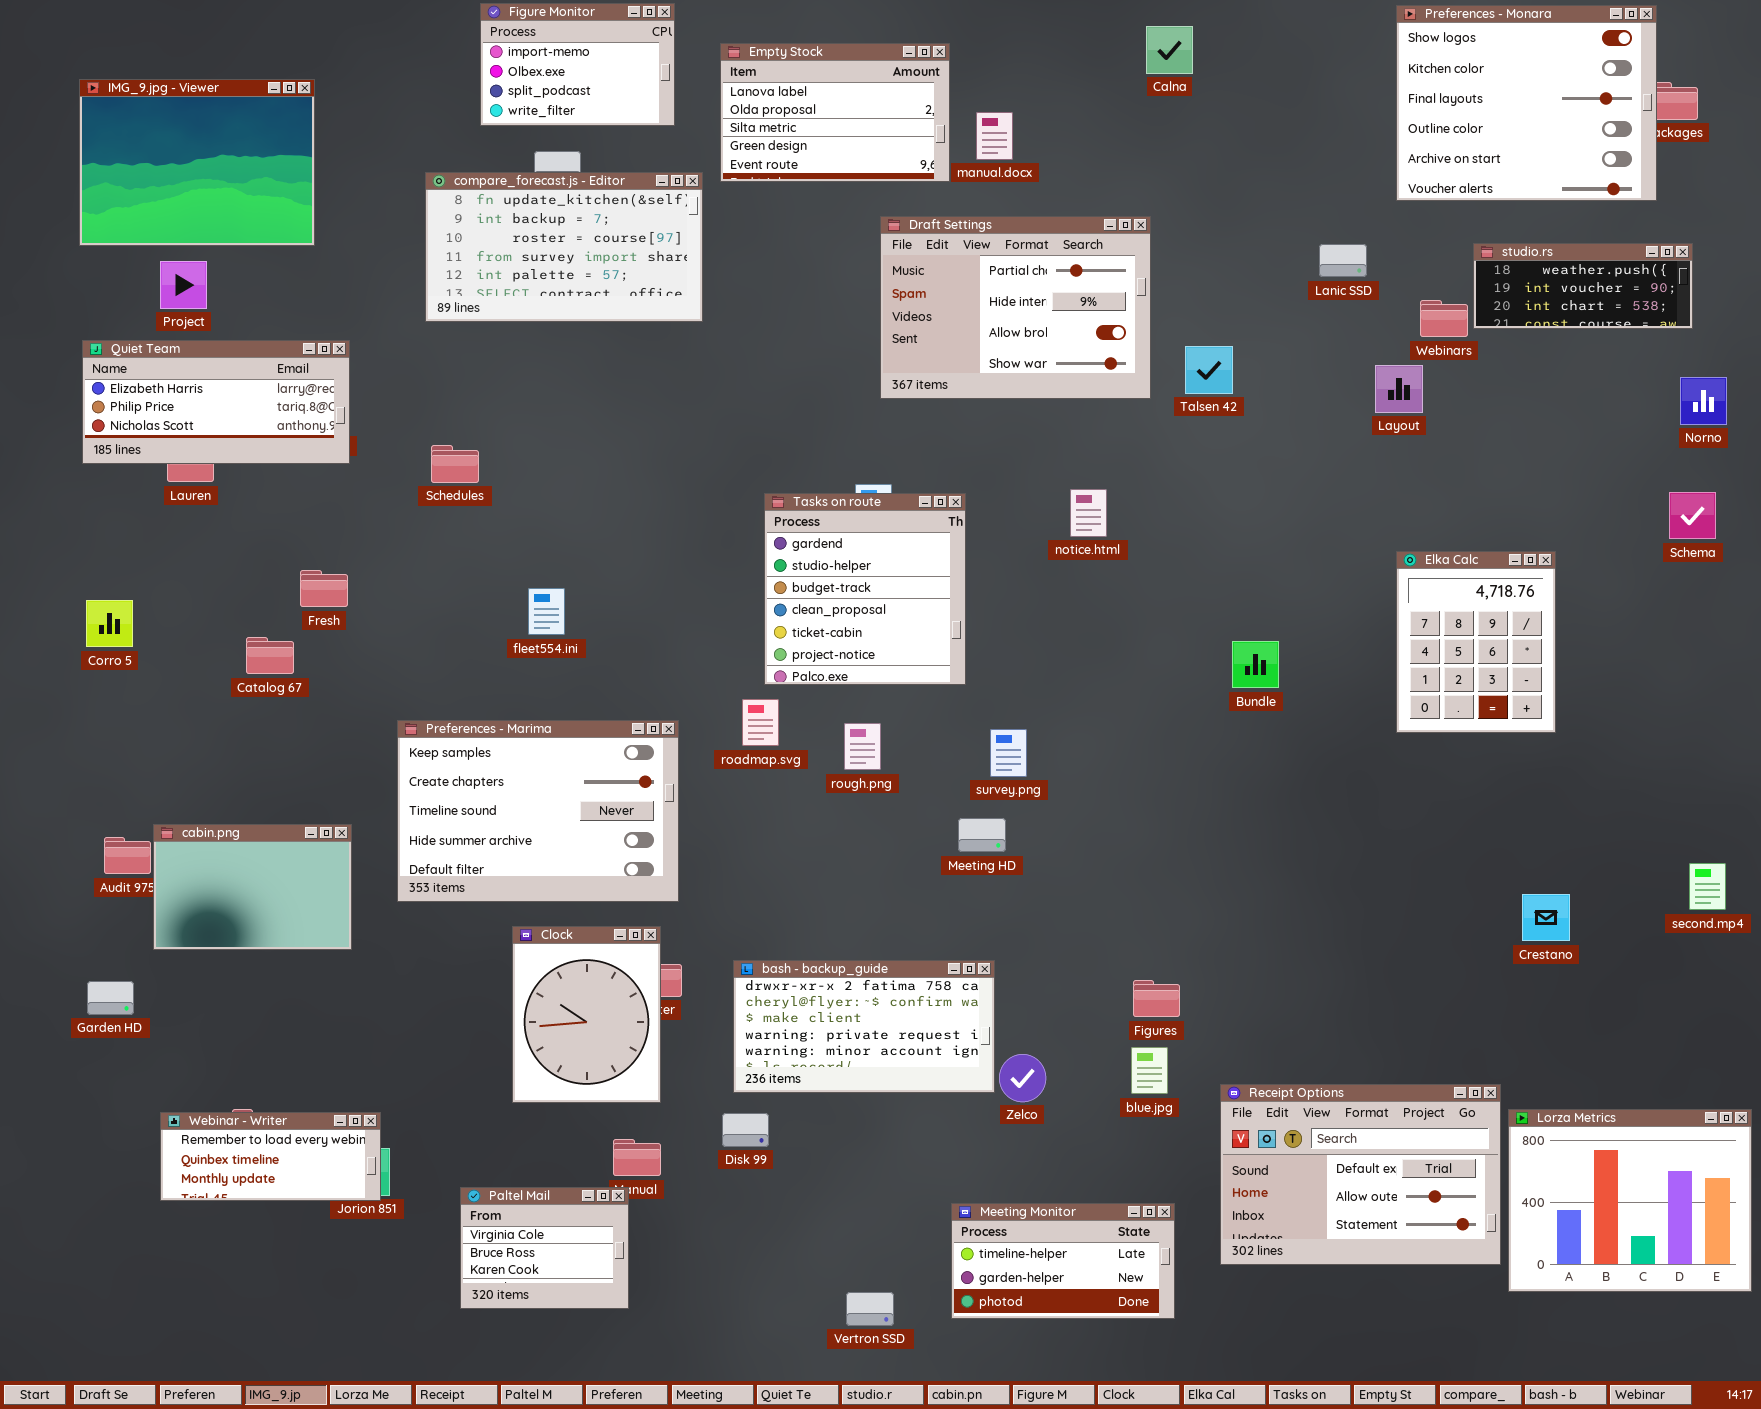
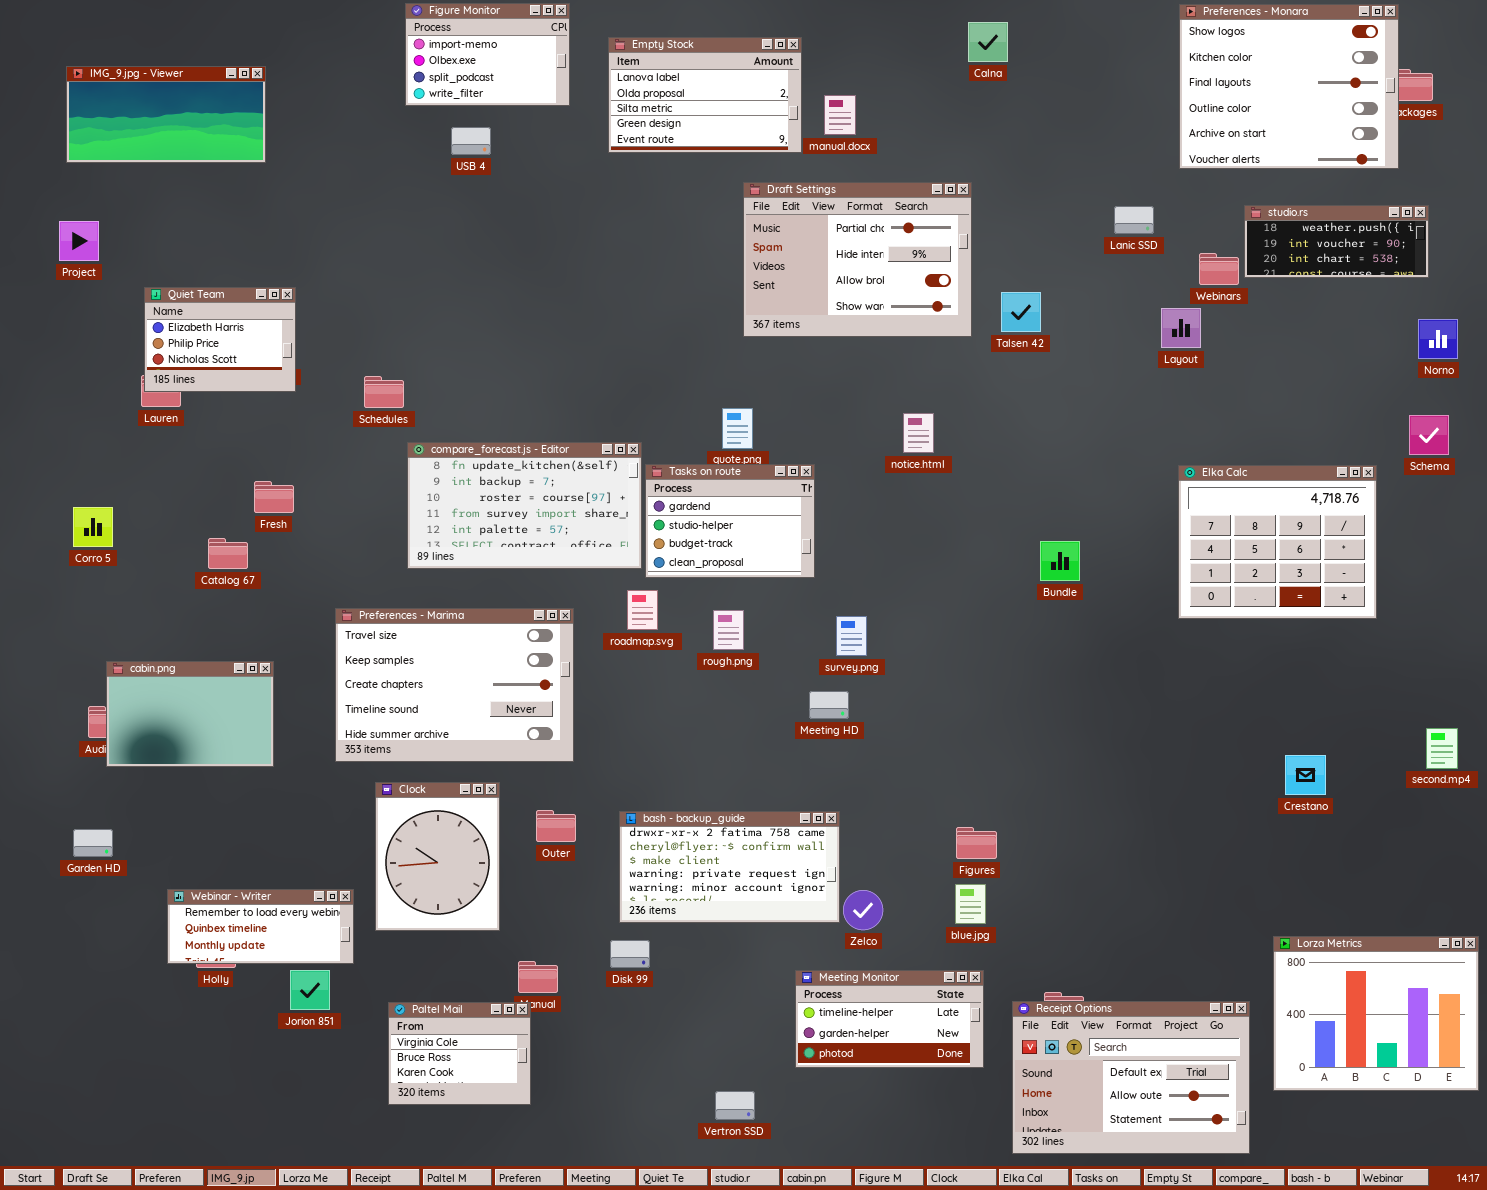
IMG_9.jpg - Viewer: [79,79,315,246] -> [66,66,266,163], resized
compare_forecast.js - Editor: [425,172,703,322] -> [407,442,642,569], moved
Project: [160,261,207,309] -> [59,221,99,261], moved
Quiet Team: [82,340,350,464] -> [144,287,296,392], resized
Tasks on route: [764,493,966,685] -> [645,464,815,578], resized
Elka Calc: [1396,551,1556,733] -> [1178,465,1377,619], resized
Preferences - Marima: [397,720,679,902] -> [335,608,574,762], scrolled up 1 row
cabin.png: [153,824,352,950] -> [106,661,274,767], moved
Clock: [512,926,661,1103] -> [375,782,500,931], moved
Receipt Options: [1220,1084,1501,1265] -> [1012,1001,1250,1154], moved
Webinar - Writer: [160,1112,381,1201] -> [167,889,354,964], moved
Meeting Monitor: [951,1203,1175,1319] -> [795,970,984,1068], moved

